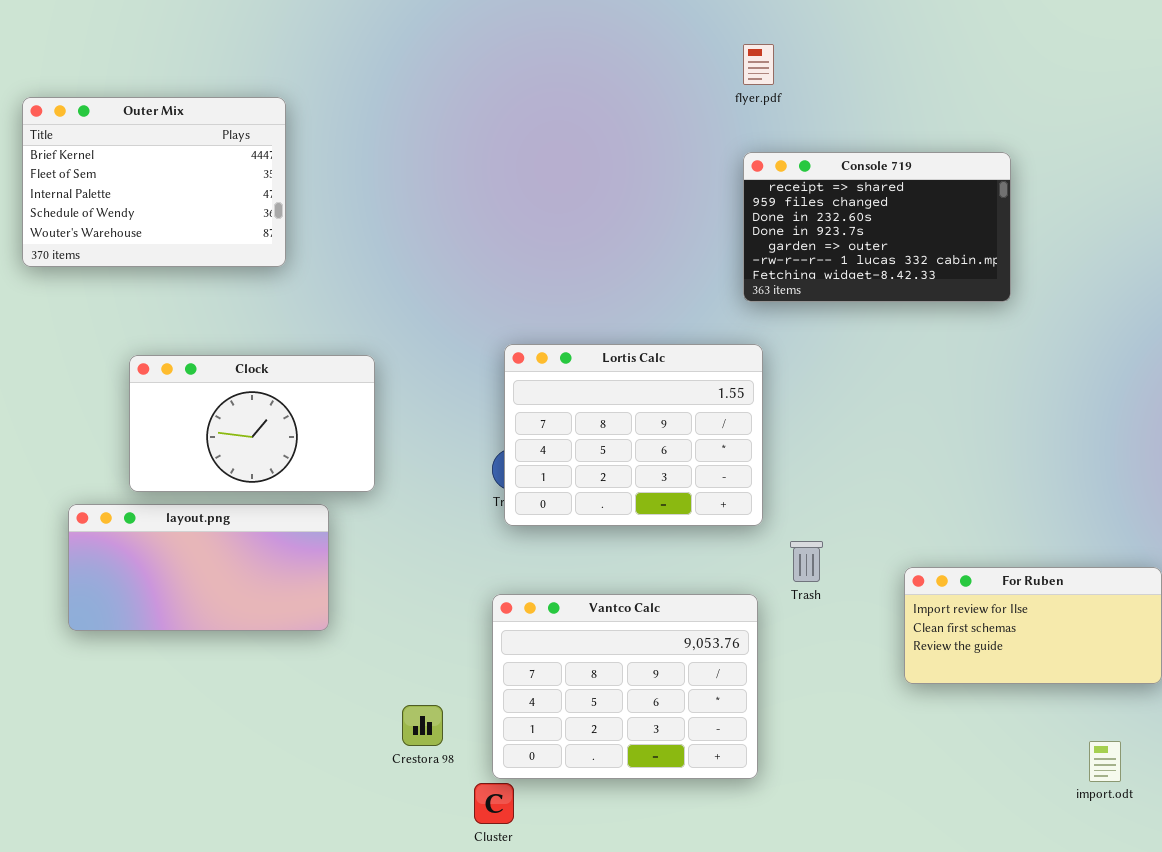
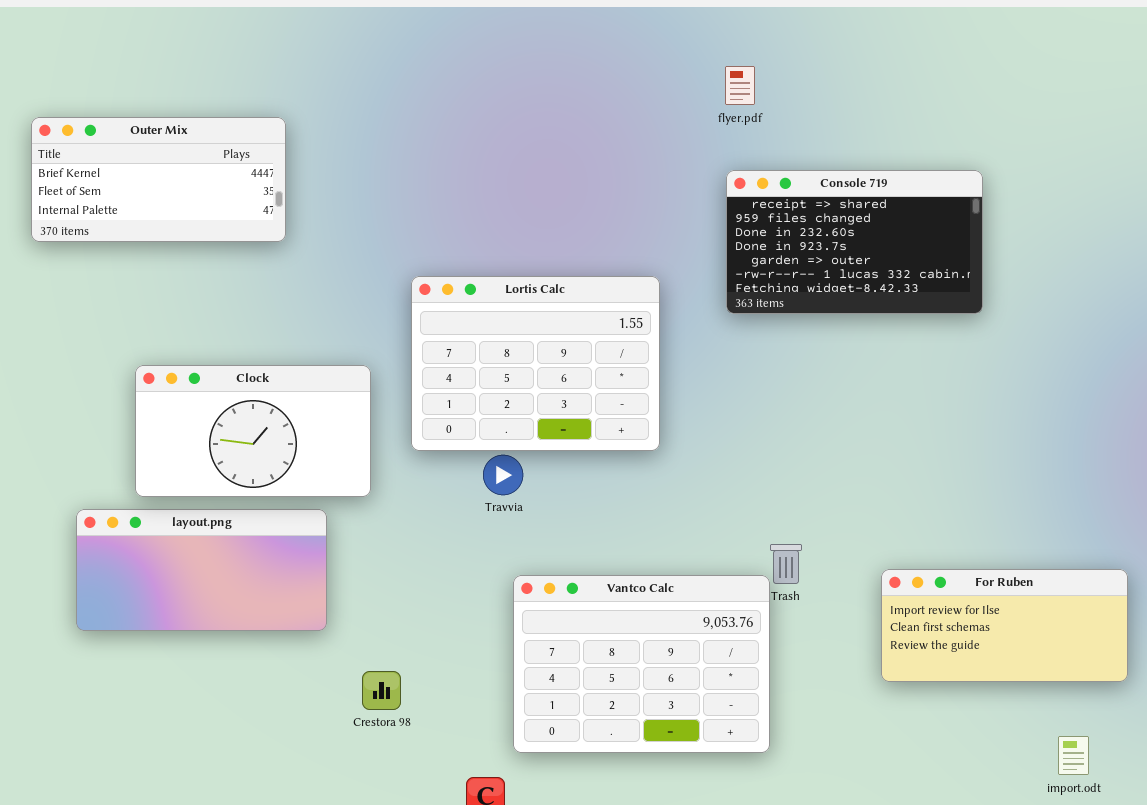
Outer Mix: [22,97,286,267] -> [31,117,286,242], resized
Lortis Calc: [504,344,763,526] -> [411,276,660,451], moved
Vantco Calc: [492,594,758,779] -> [513,575,770,753], moved
Crestora 98: [402,705,443,746] -> [362,671,401,710], moved

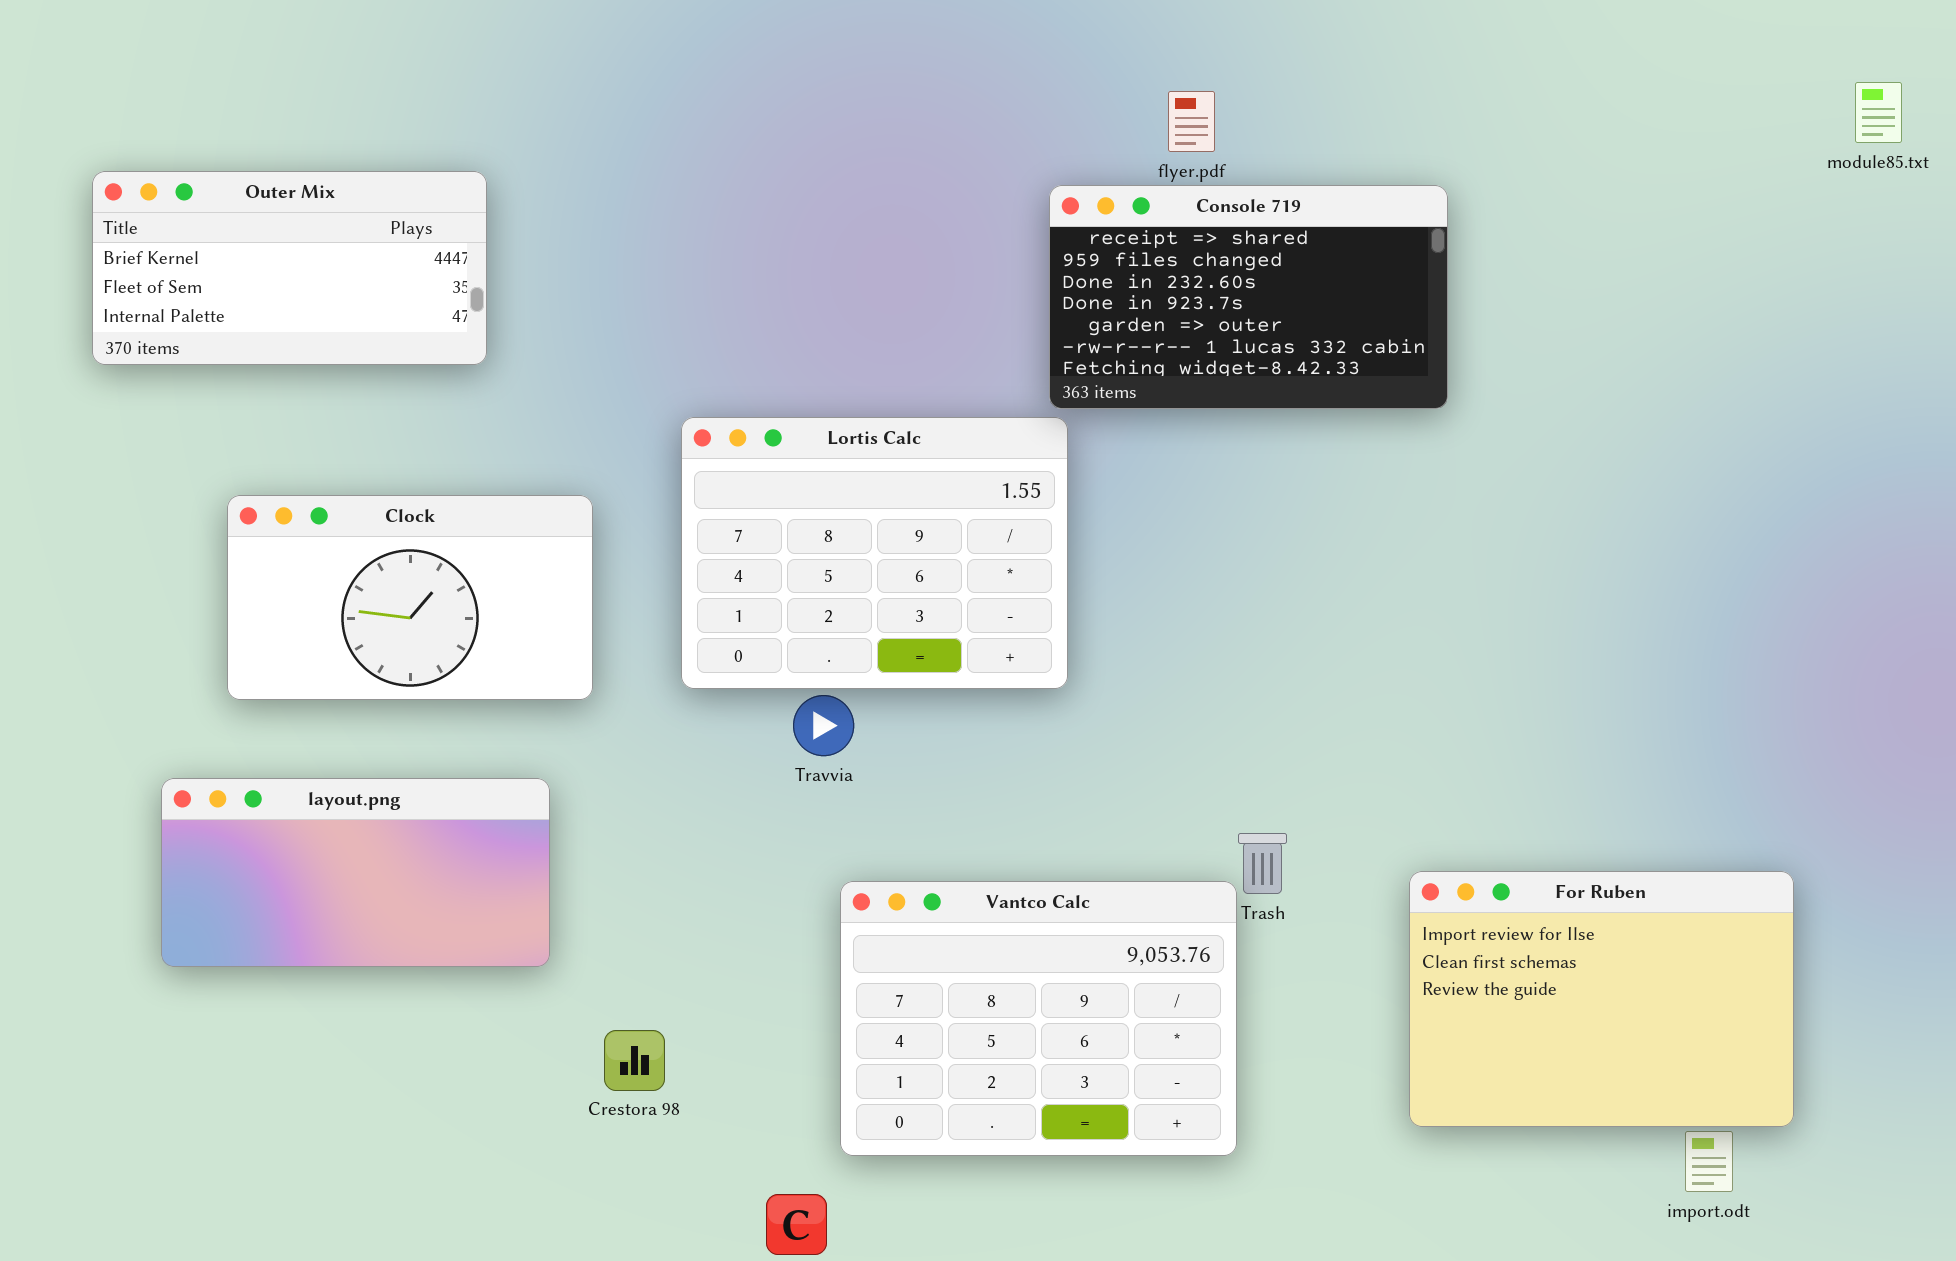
Console 719: [726,170,983,314] -> [1049,185,1448,409], moved
Clock: [135,365,371,497] -> [227,495,593,700], moved
For Ruben: [881,569,1128,682] -> [1409,871,1794,1127], resized

